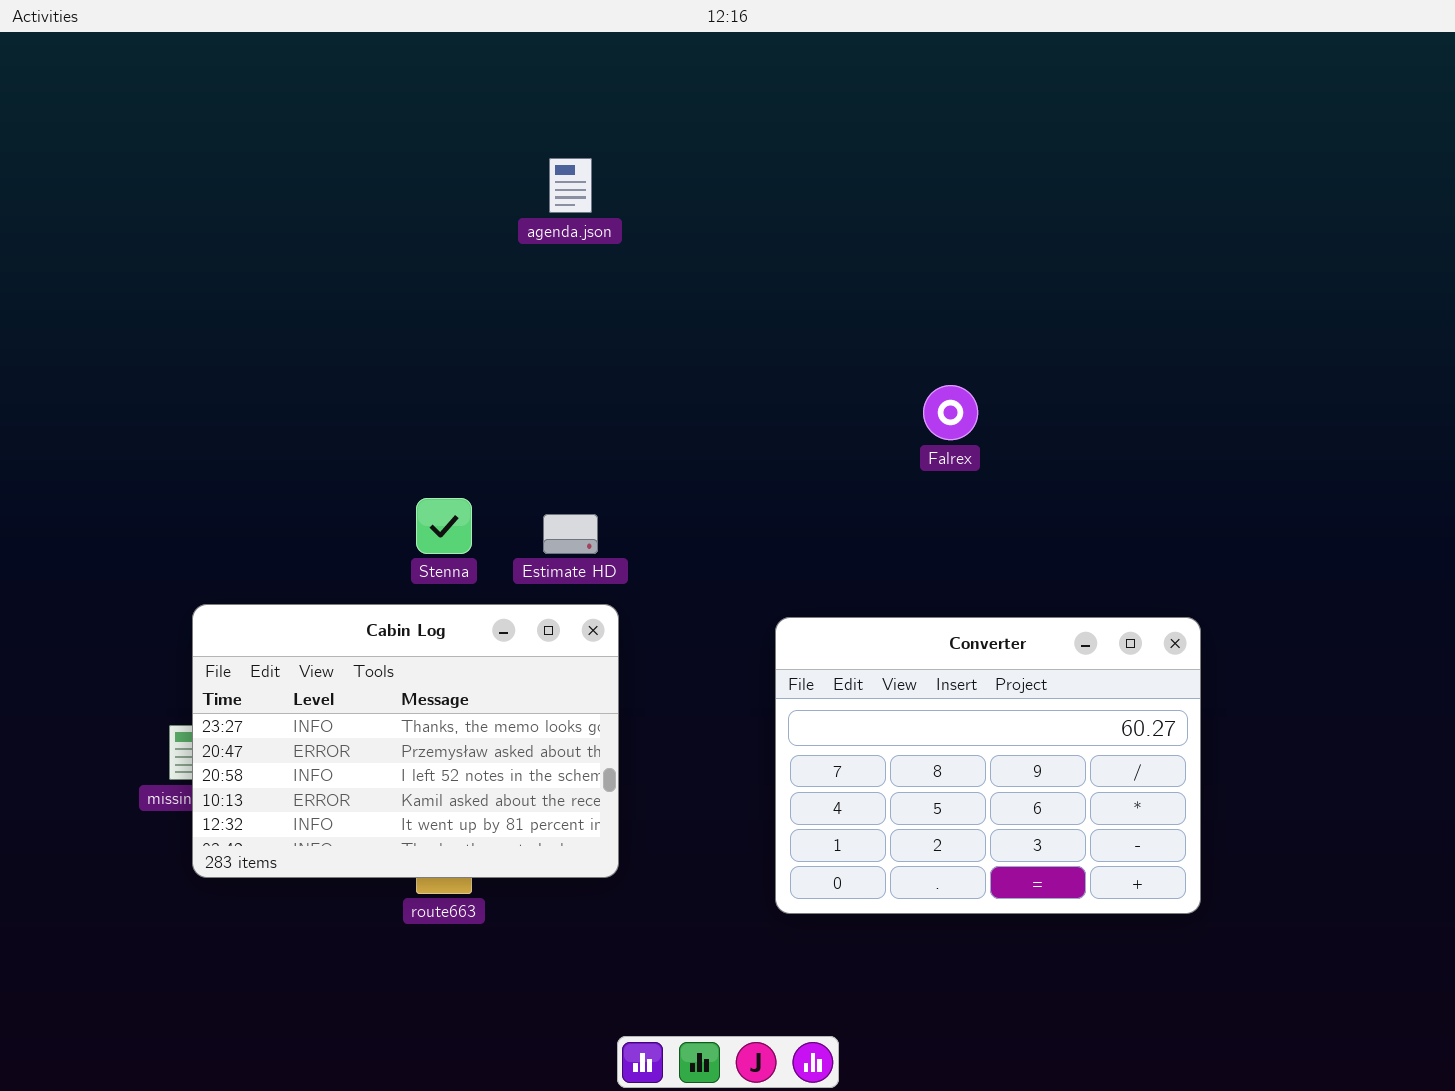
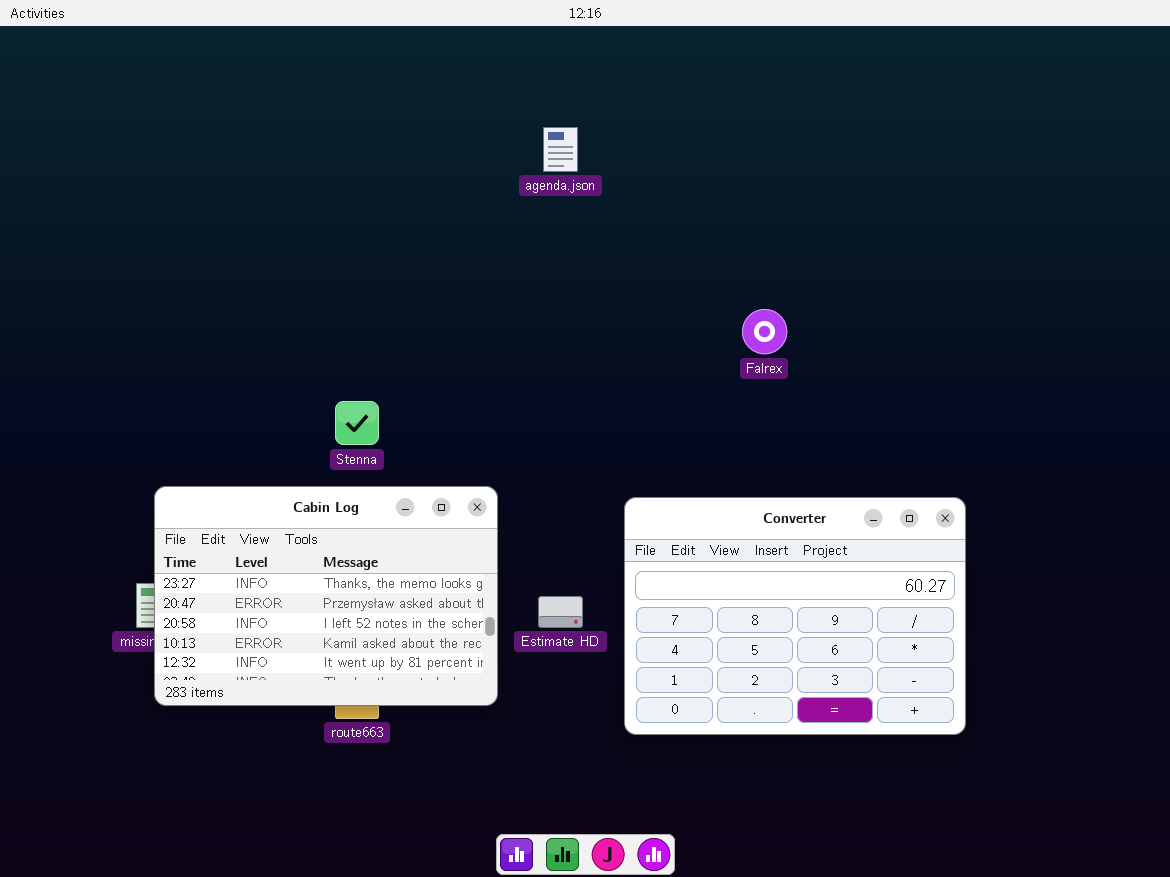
agenda.json: [549,158,592,213] -> [543,127,578,172], moved
Estimate HD: [543,514,598,554] -> [538,596,583,628], moved

